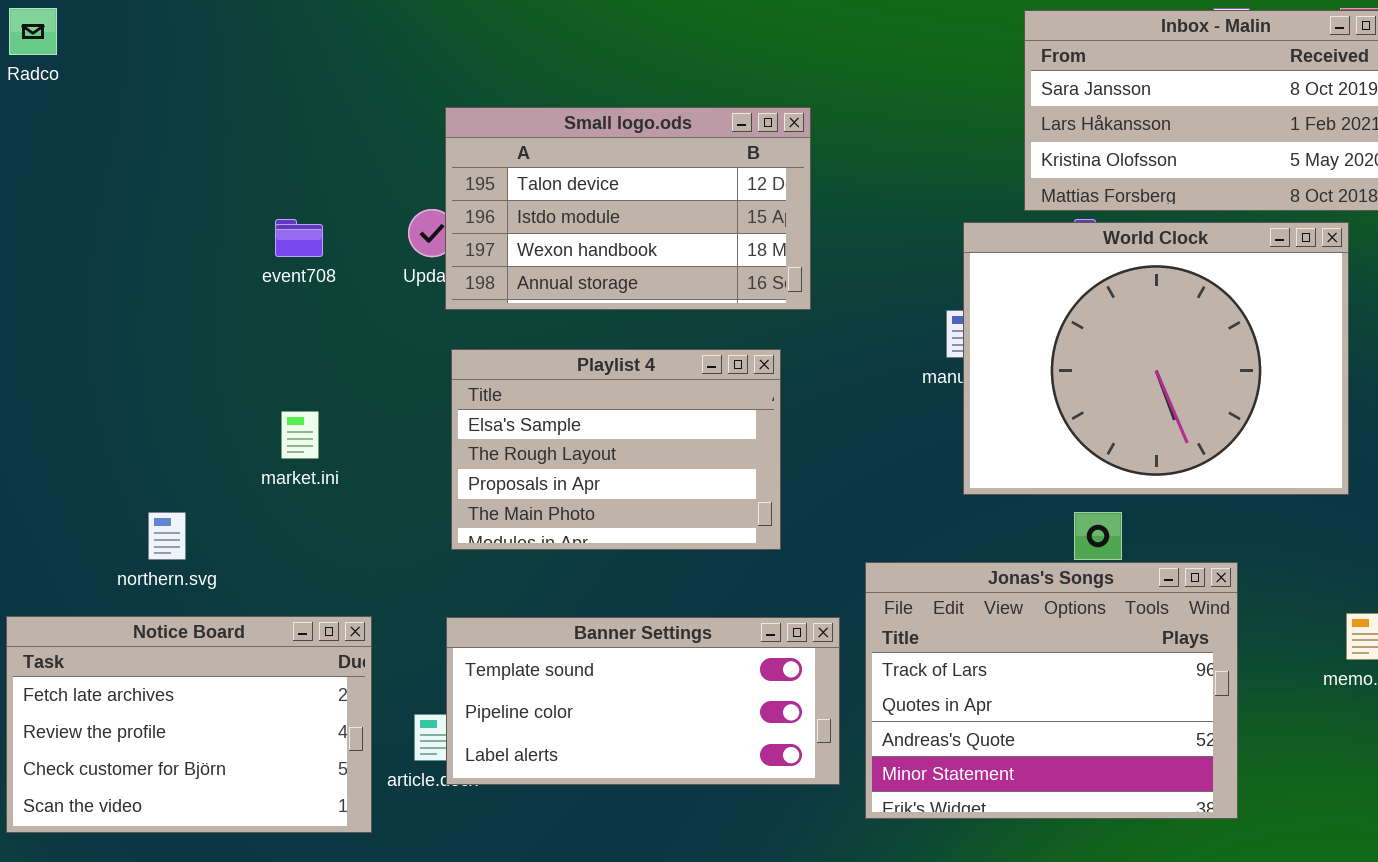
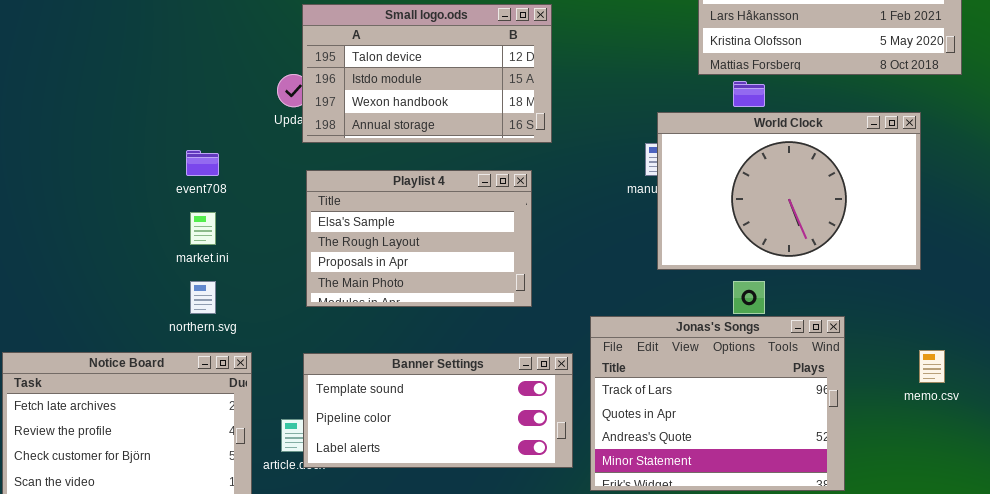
event708: [275,219,323,257] -> [186,150,219,176], moved
World Clock: [963,222,1349,495] -> [657,112,921,270], resized
northern.svg: [148,512,186,560] -> [190,281,216,314], moved

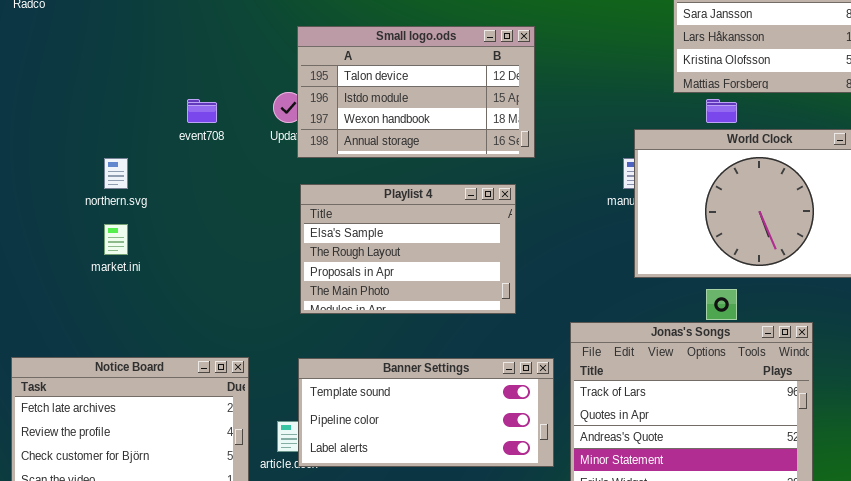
event708: [186,150,219,176] -> [187,99,217,123], moved
market.ini: [190,212,216,245] -> [104,224,128,255], moved
northern.svg: [190,281,216,314] -> [104,158,128,189], moved

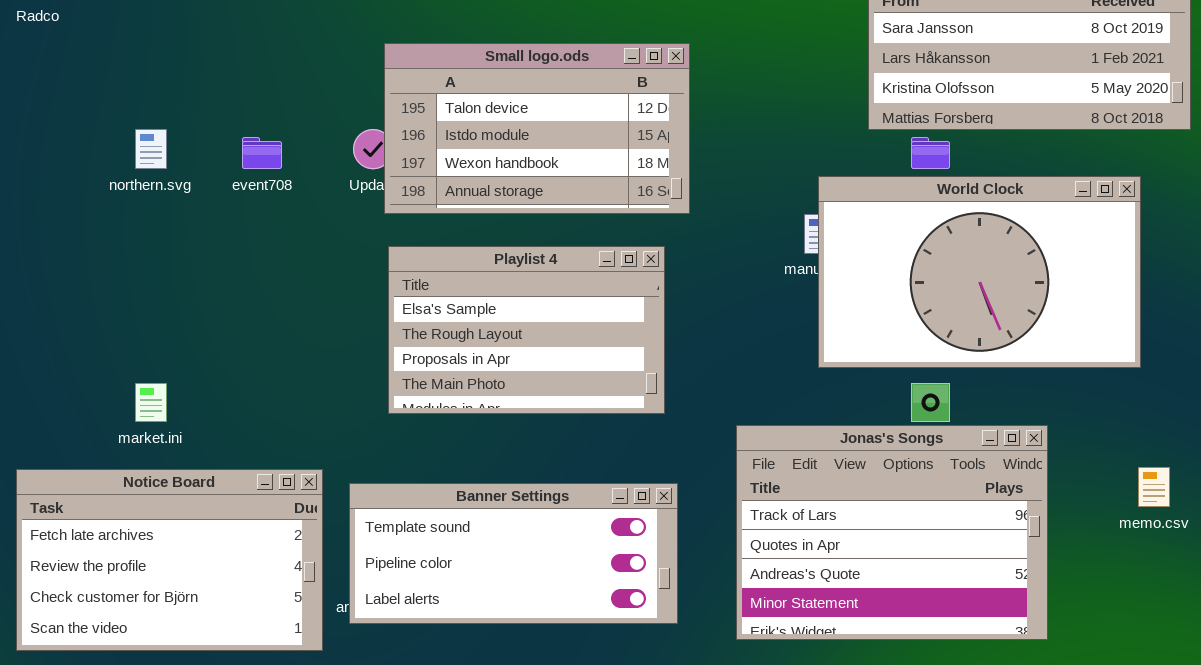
northern.svg: [104,158,128,189] -> [135,129,167,169], moved
market.ini: [104,224,128,255] -> [135,383,167,422], moved
Banner Settings: [298,358,554,467] -> [349,483,678,624], moved

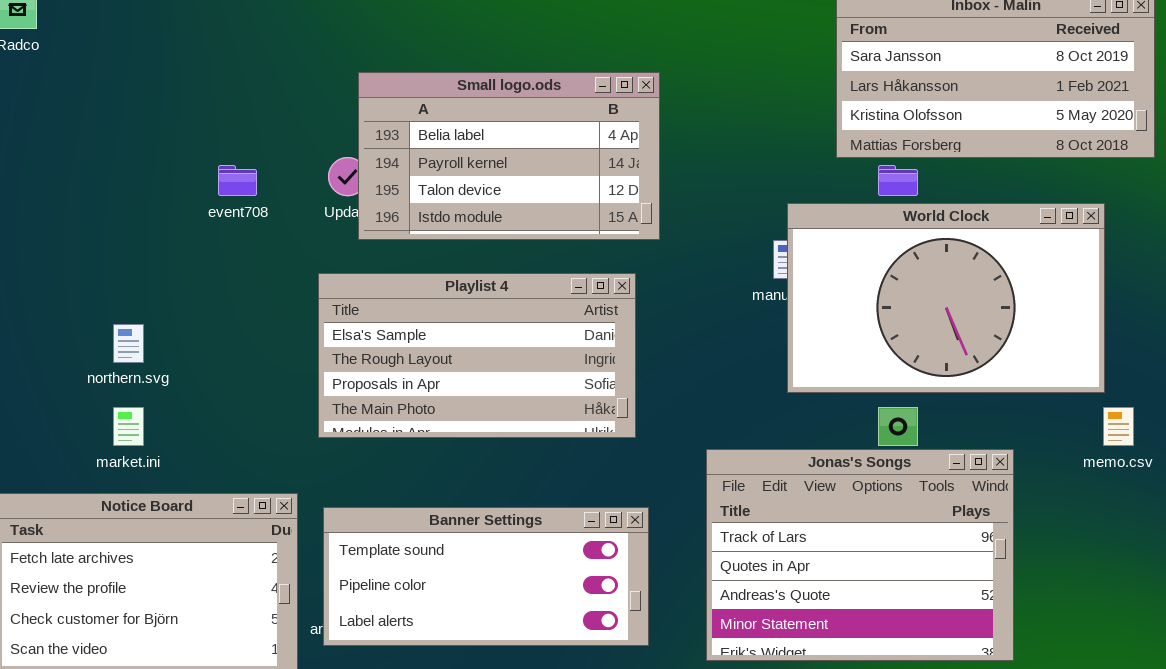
Small logo.ods: [384,43,690,214] -> [358,72,660,240], scrolled up 2 rows
northern.svg: [135,129,167,169] -> [113,324,144,363], moved
Playlist 4: [388,246,665,414] -> [318,273,636,438], resized
memo.csv: [1138,467,1170,507] -> [1103,407,1134,446], moved

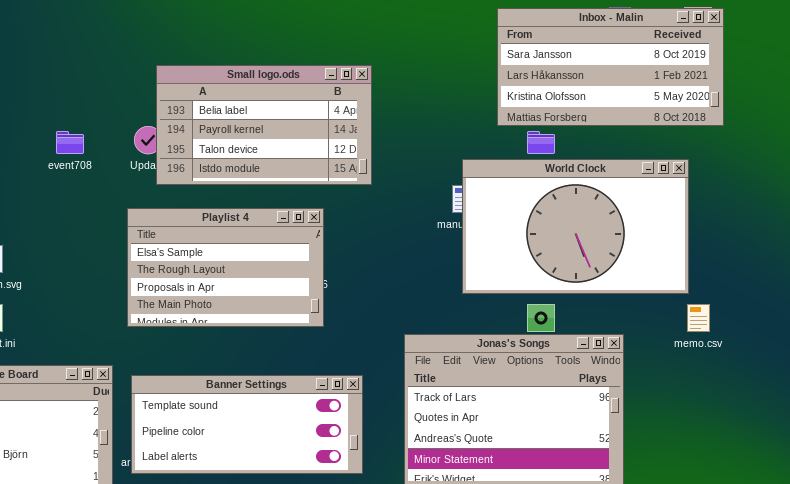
Playlist 4: [318,273,636,438] -> [127,208,324,327], resized

